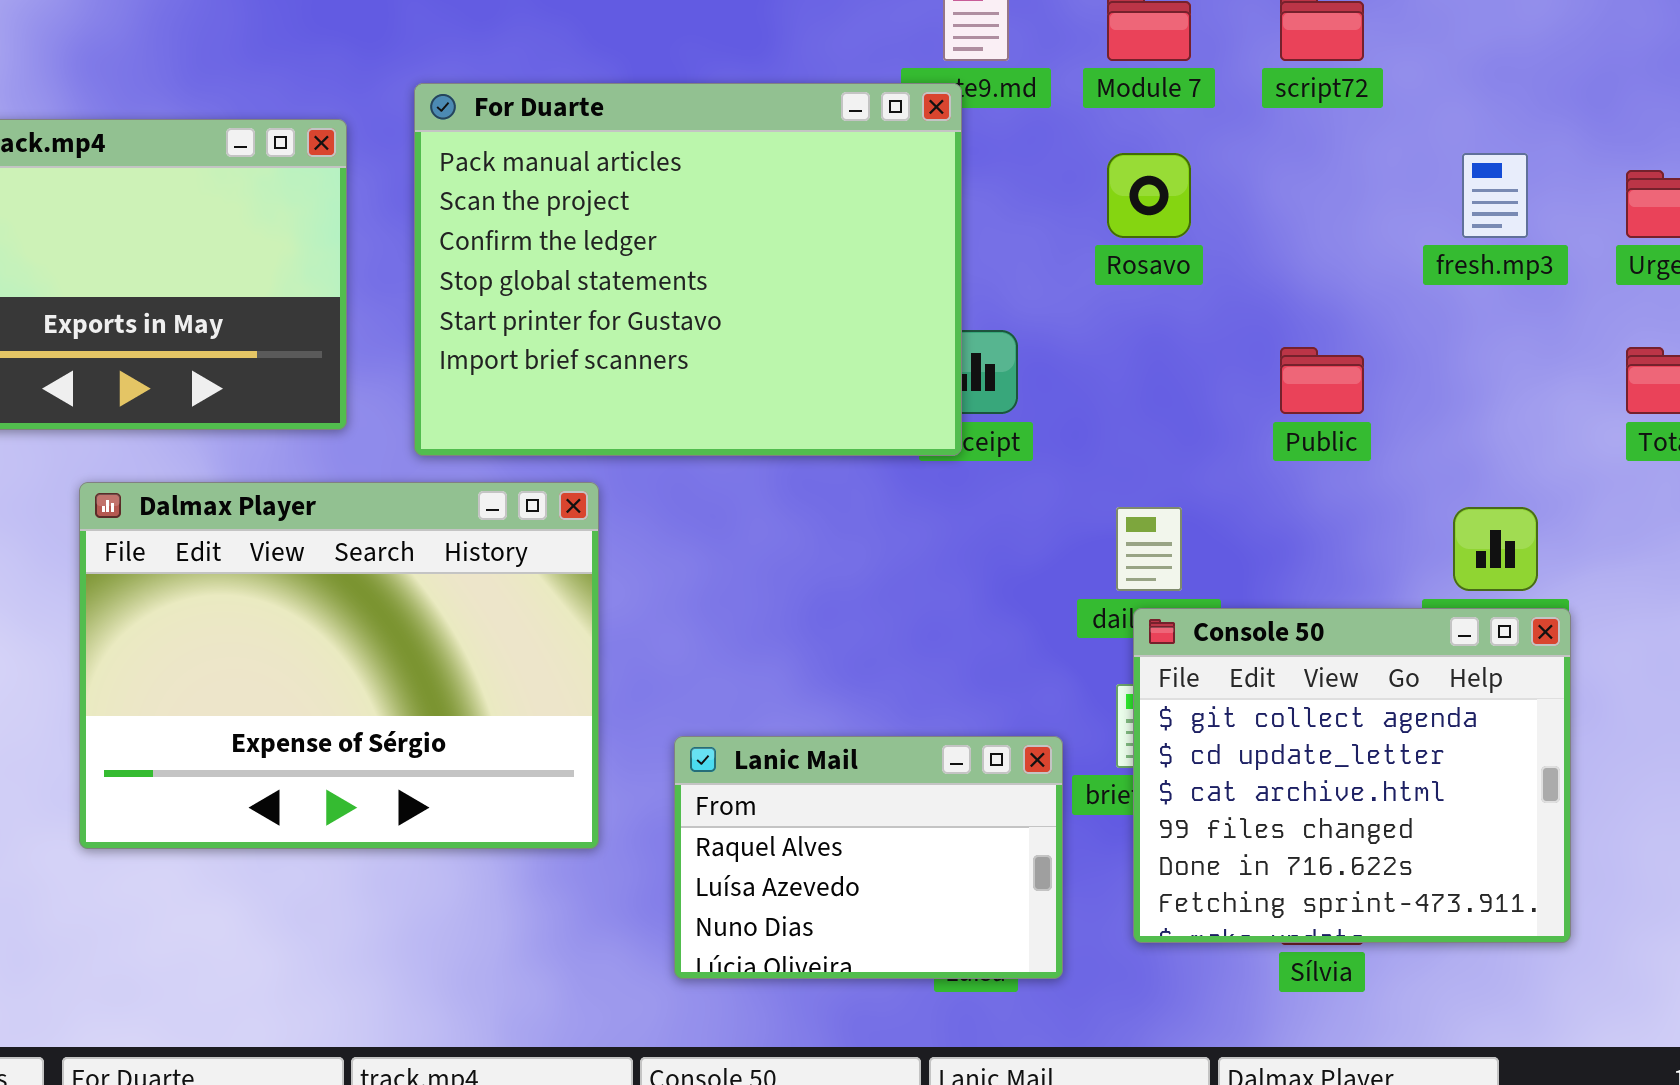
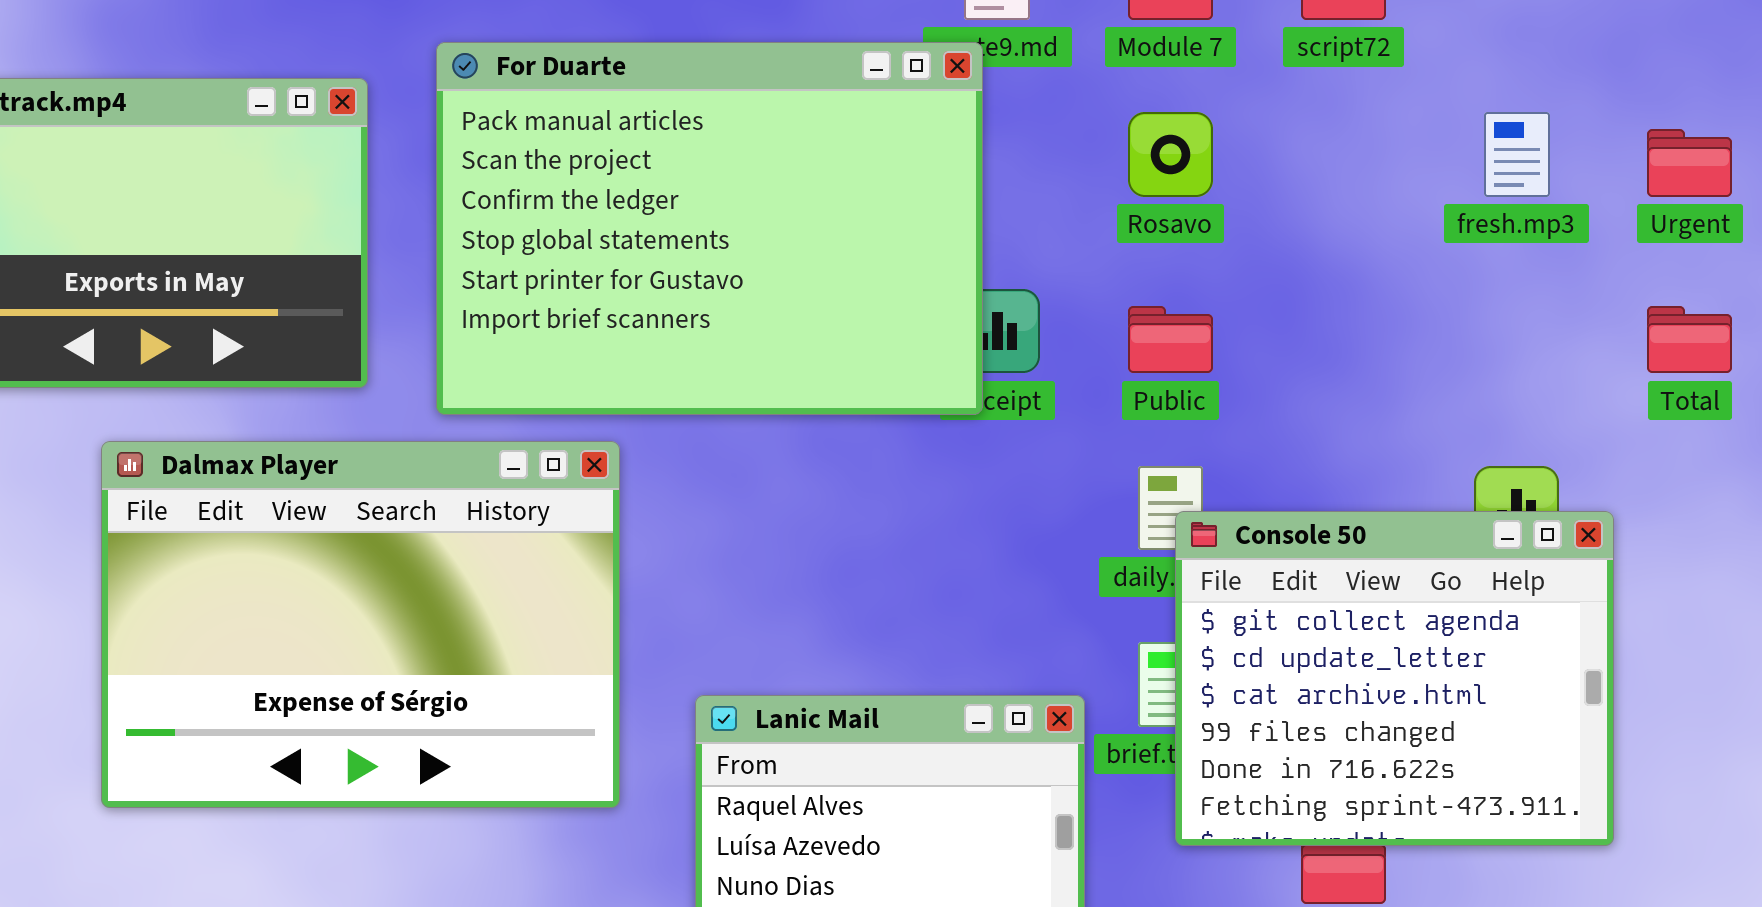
Public: [1280,347,1364,414] -> [1128,306,1213,373], moved
Console 50: [1133,608,1571,943] -> [1175,511,1614,846], moved

